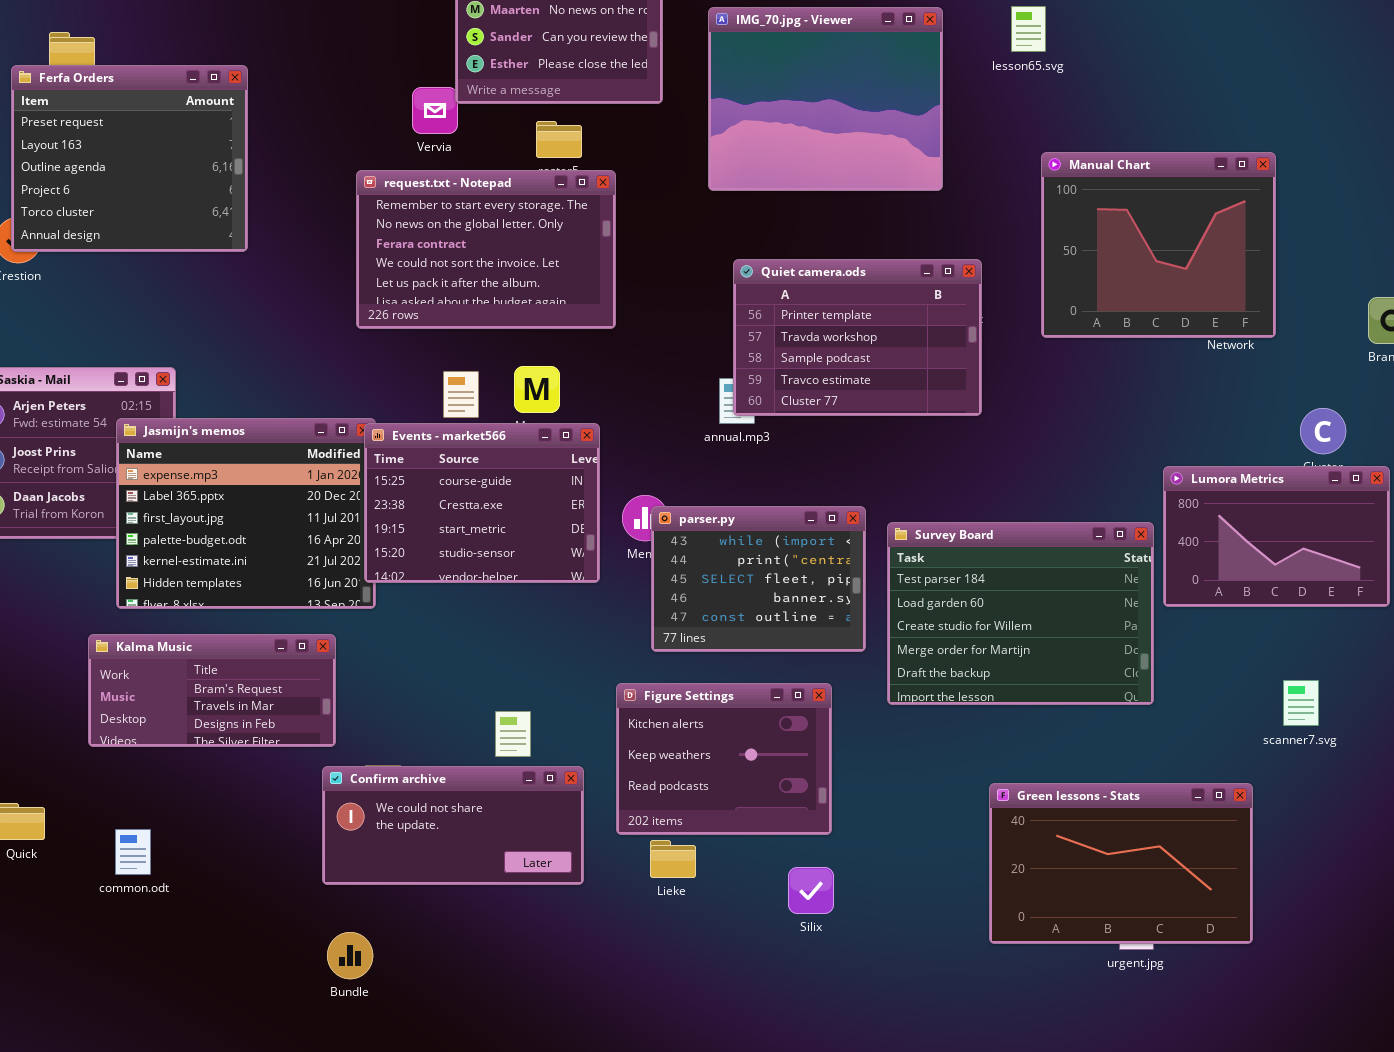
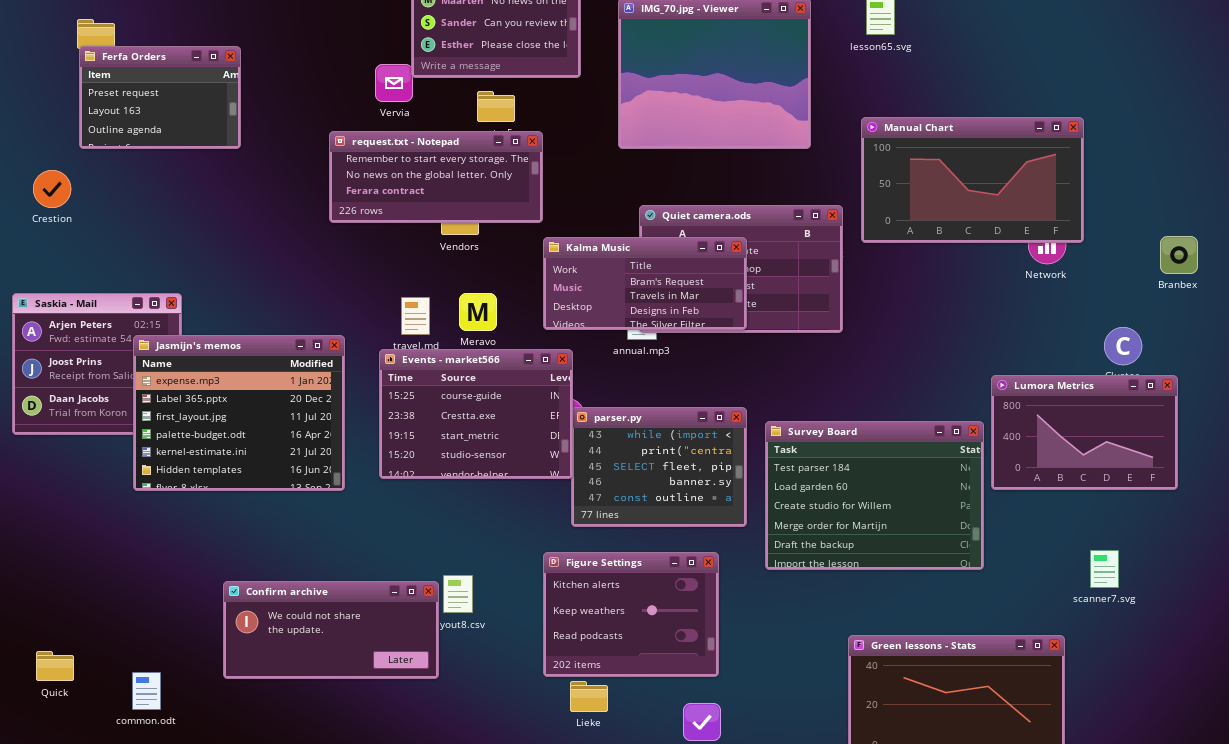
Ferfa Orders: [11,65,248,252] -> [79,46,241,149], resized
Manual Chart: [1041,152,1276,338] -> [861,117,1084,243], resized
request.txt - Notepad: [356,170,616,329] -> [329,131,543,223], resized
Events - market566: [364,423,600,583] -> [379,349,573,479], moved
Kalma Music: [88,634,336,747] -> [543,237,747,330], moved
Confirm archive: [322,766,584,885] -> [223,581,439,679], moved

